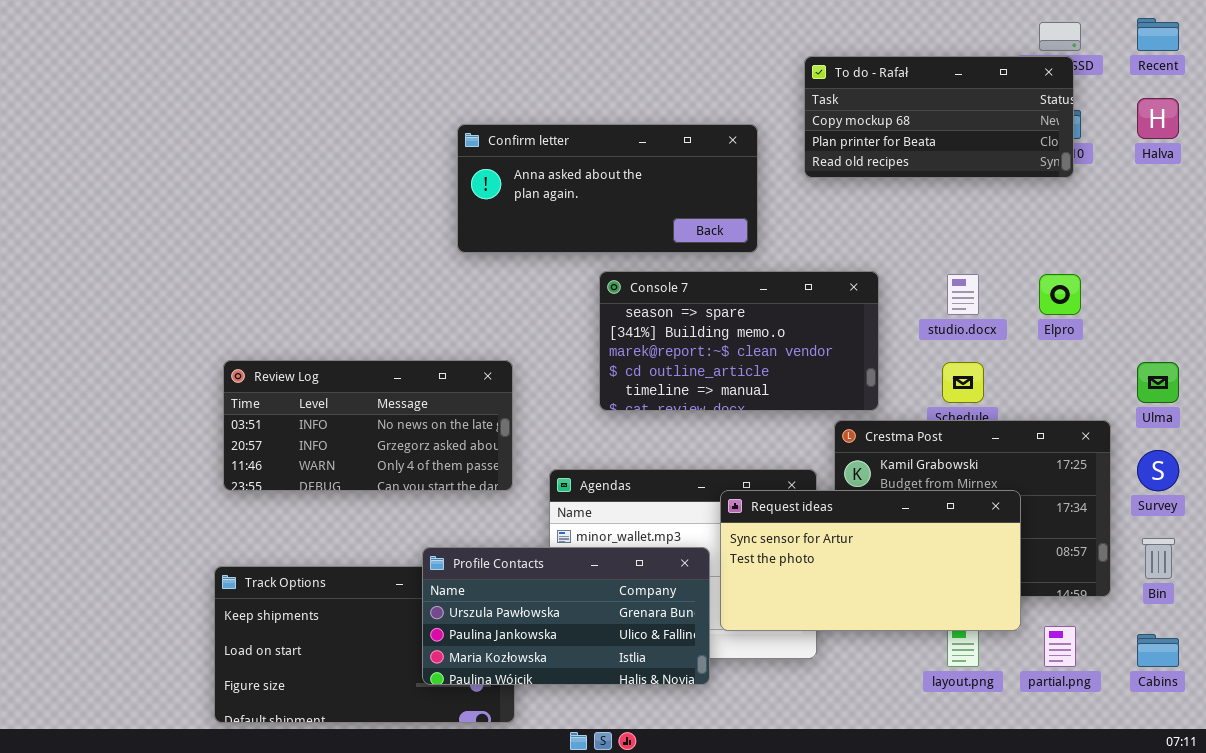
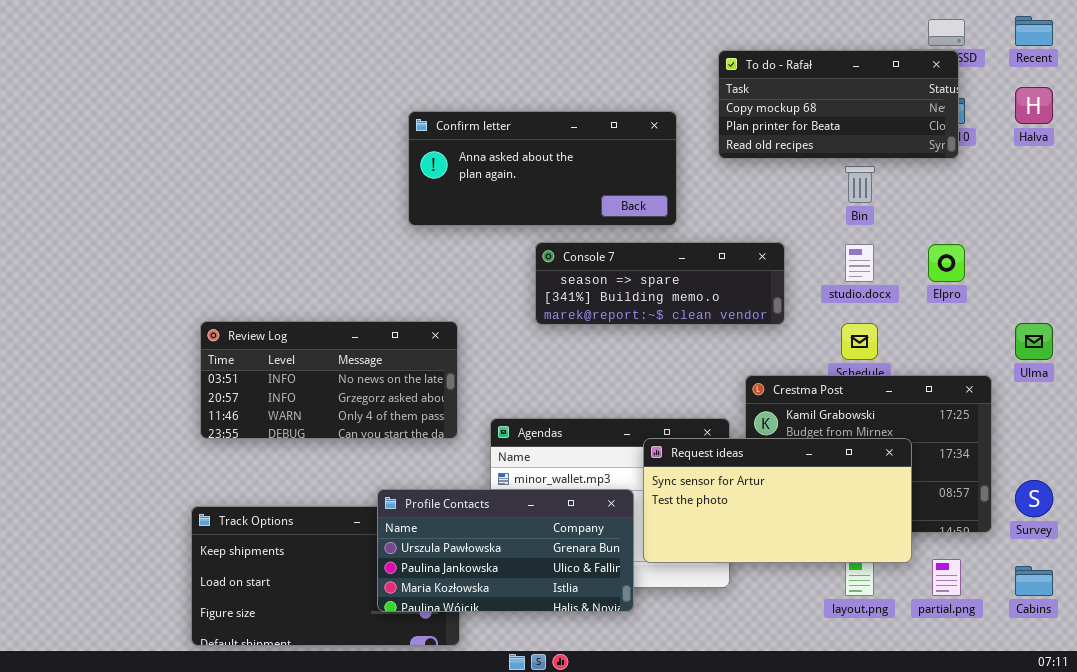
Console 7: [599,271,879,411] -> [535,242,785,325], resized
Survey: [1137,450,1179,491] -> [1015,480,1053,517], moved
Bin: [1142,538,1175,579] -> [845,166,875,203], moved

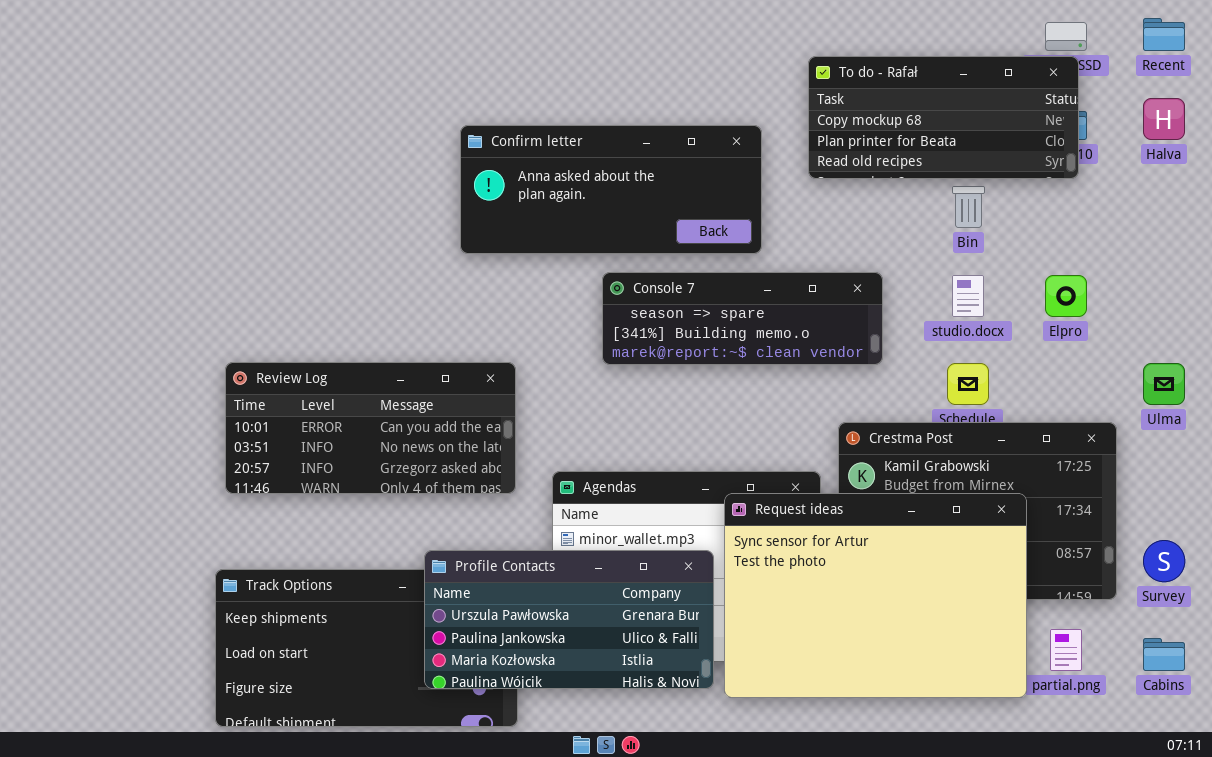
Review Log: [200,321,458,439] -> [225,362,516,494], scrolled up 1 row
Request ideas: [643,438,912,563] -> [724,493,1027,698], resized

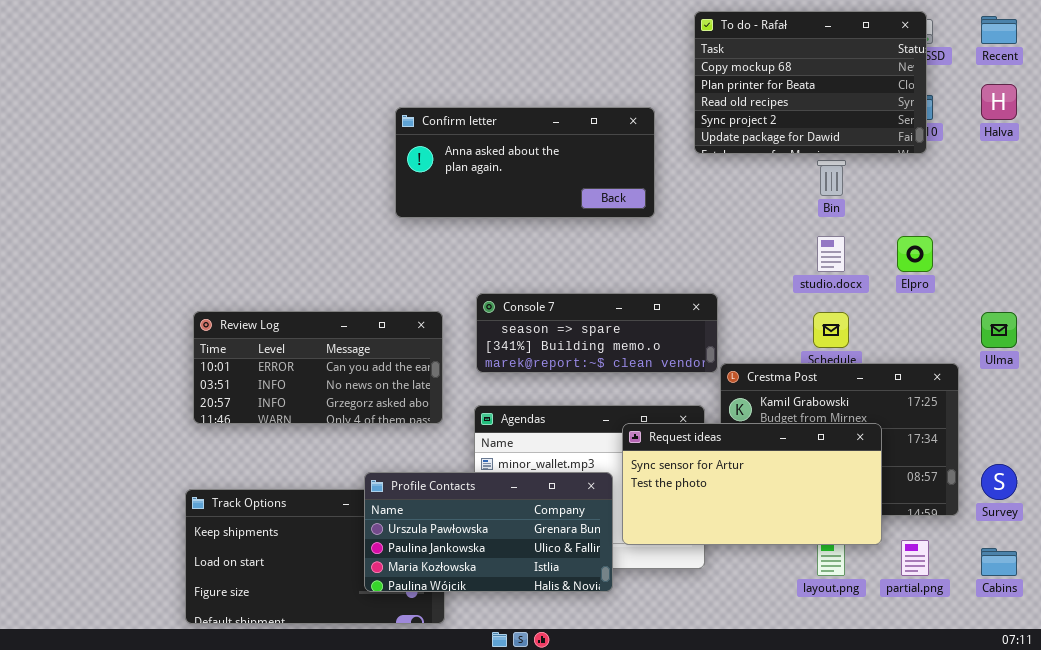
To do - Rafał: [808,56,1079,179] -> [694,11,927,154], resized
Console 7: [602,272,883,365] -> [476,293,718,373], moved
Request ideas: [724,493,1027,698] -> [622,423,882,545], resized

